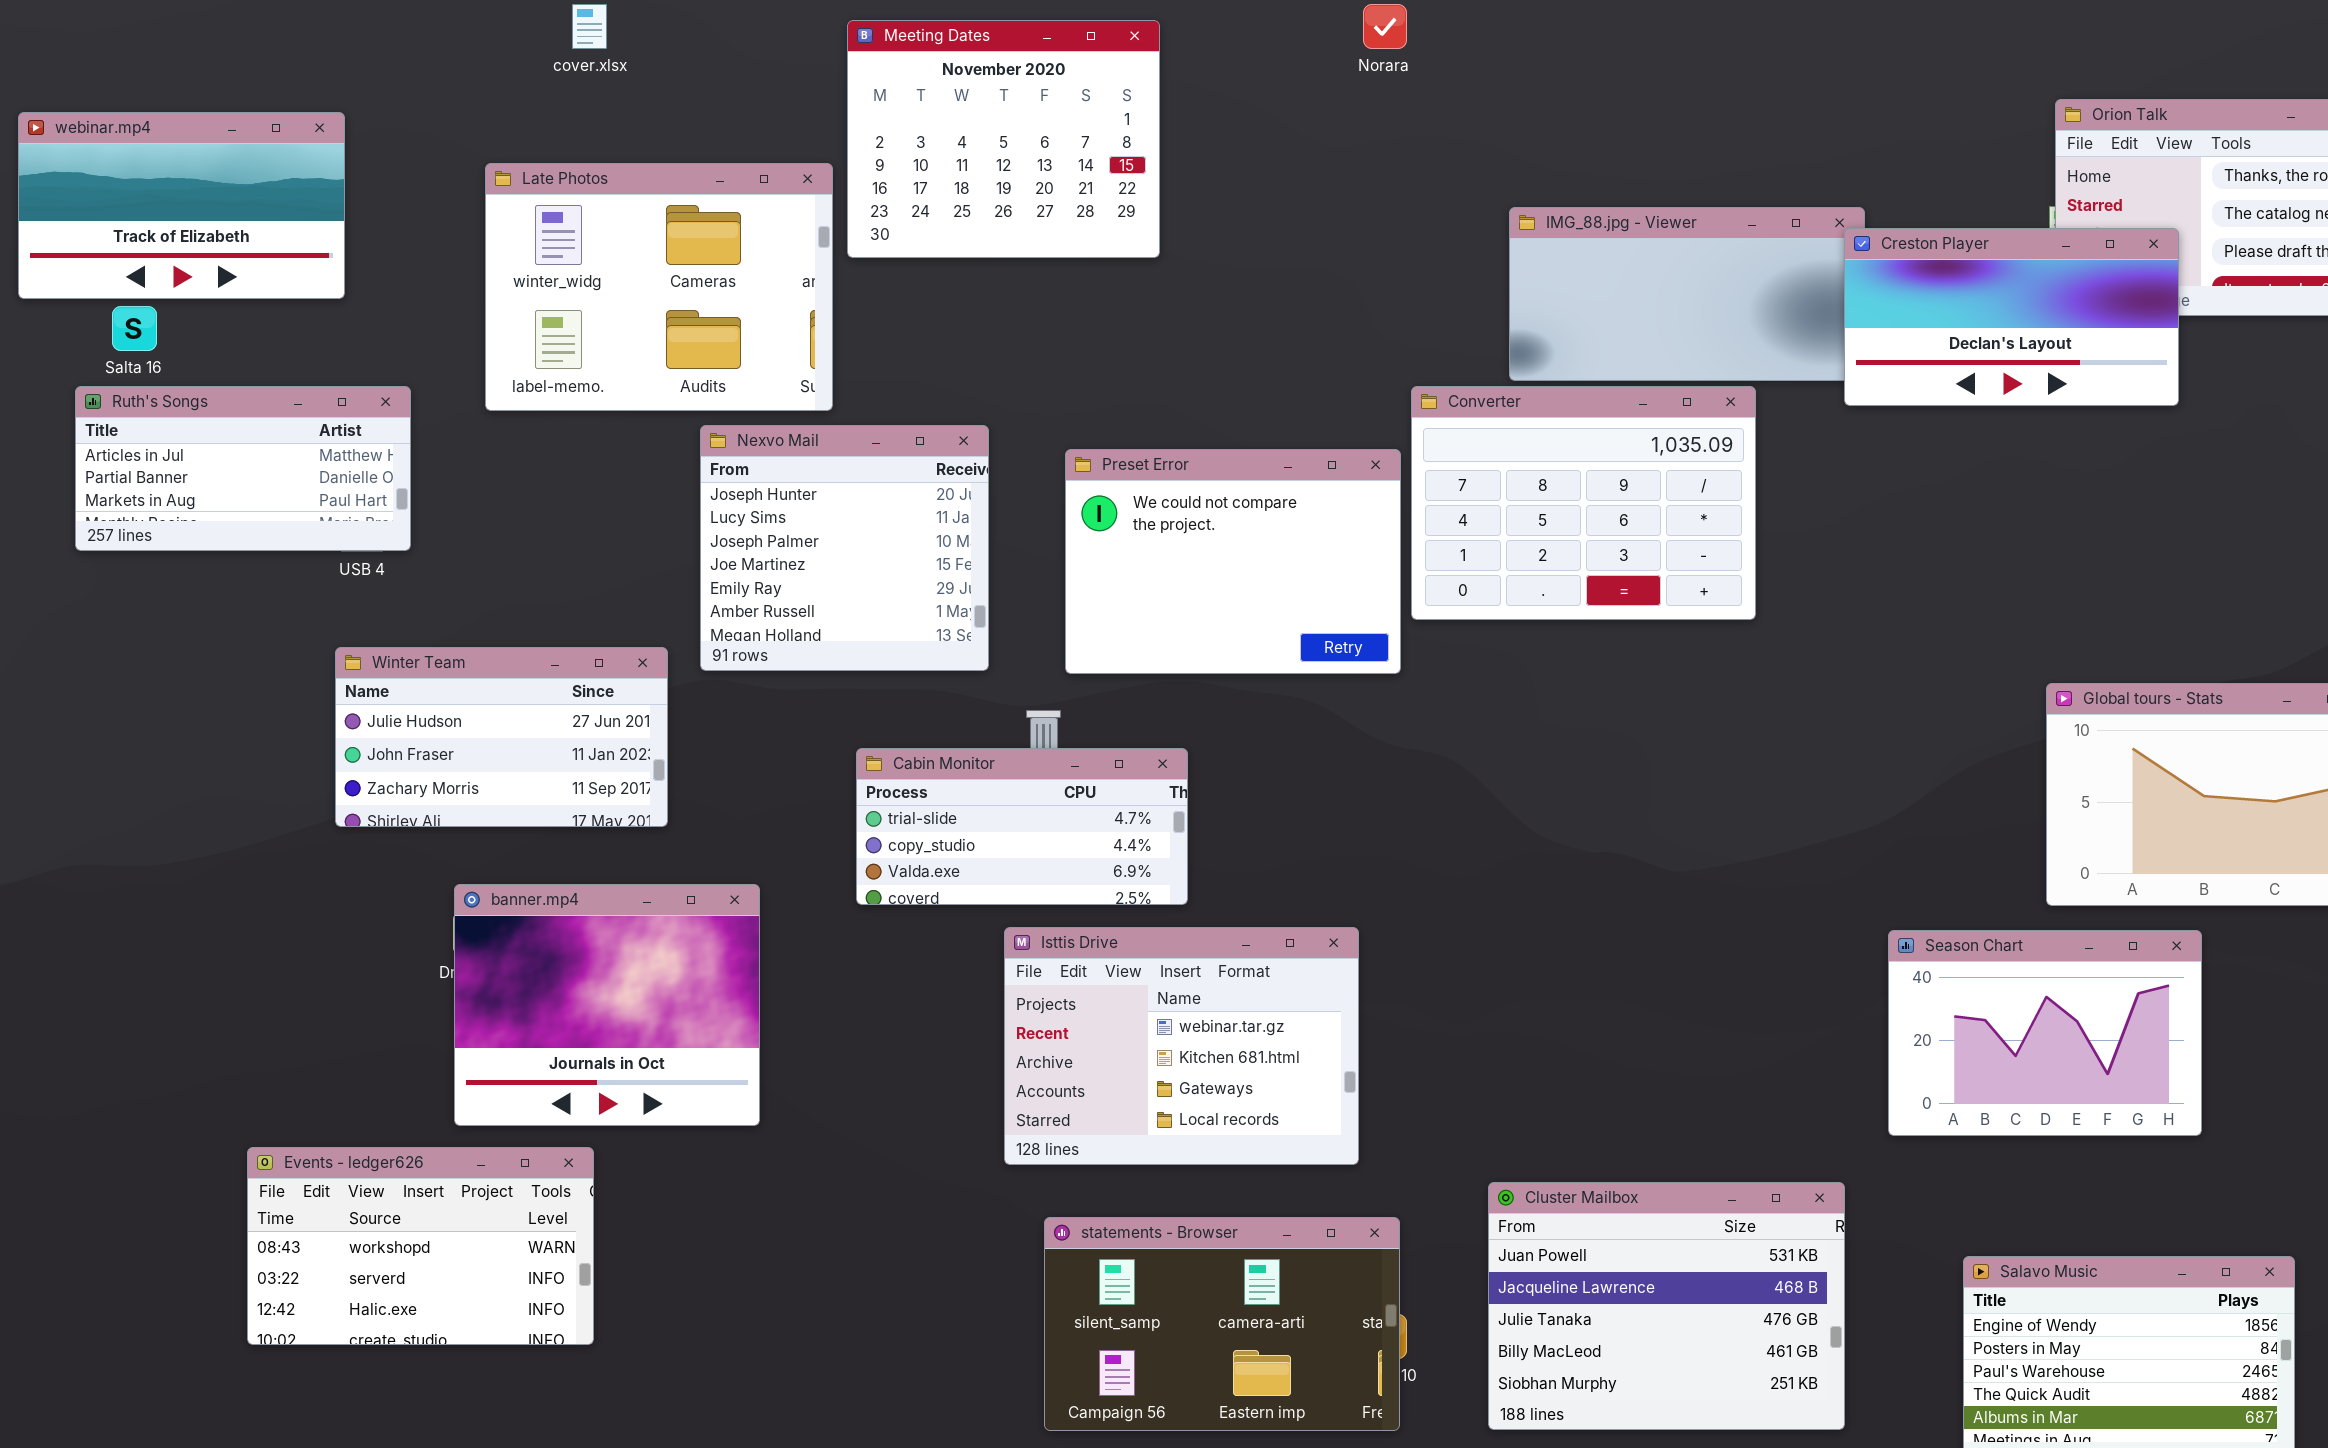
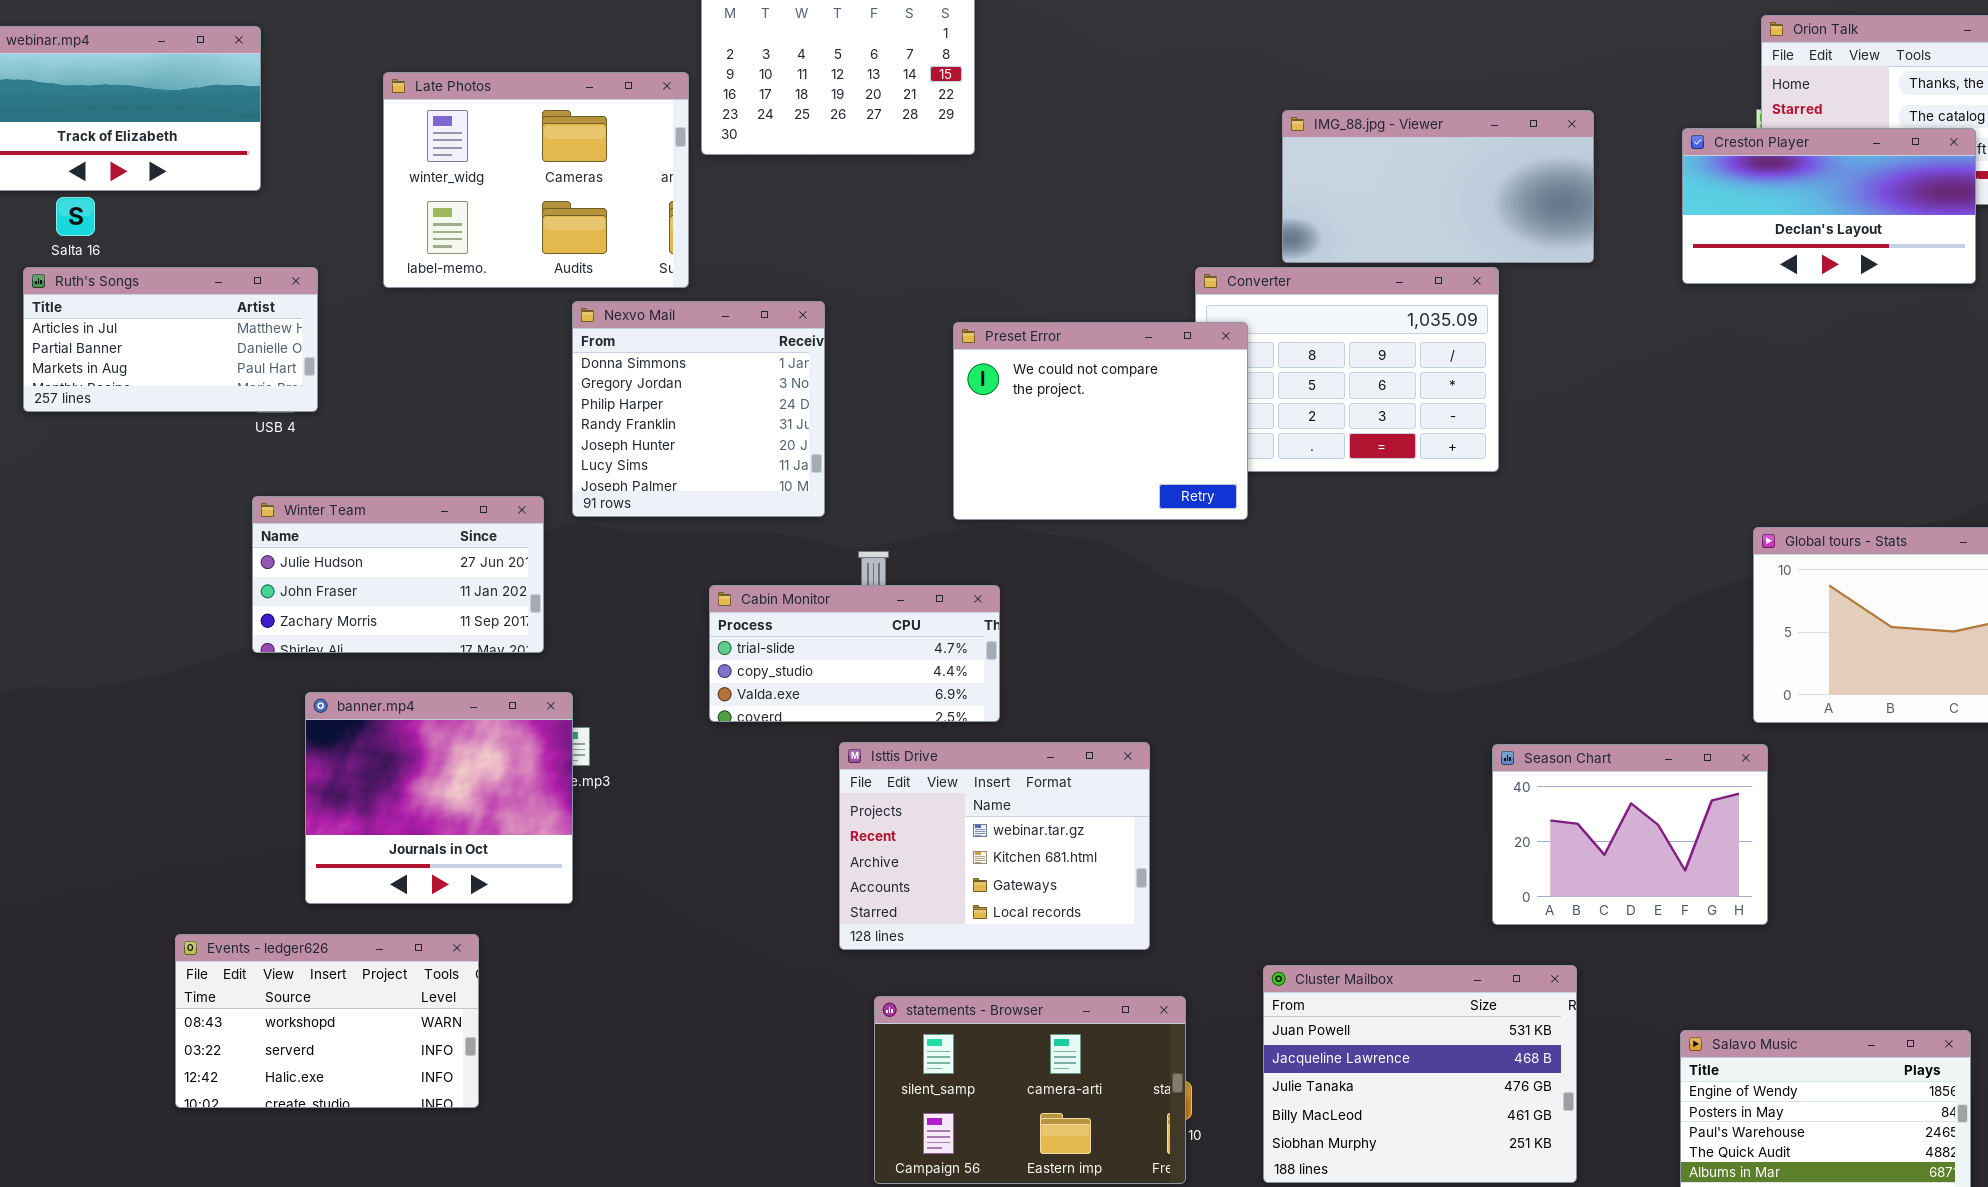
Creston Player: [1844,228,2179,406] -> [1682,128,1976,284], moved
Nexvo Mail: [700,425,989,671] -> [572,301,825,517], scrolled up 4 rows
Preset Error: [1065,449,1401,674] -> [953,322,1248,520], moved
banner.mp4: [454,884,760,1126] -> [305,692,573,904], moved
Season Chart: [1888,930,2202,1136] -> [1492,744,1768,925], moved

